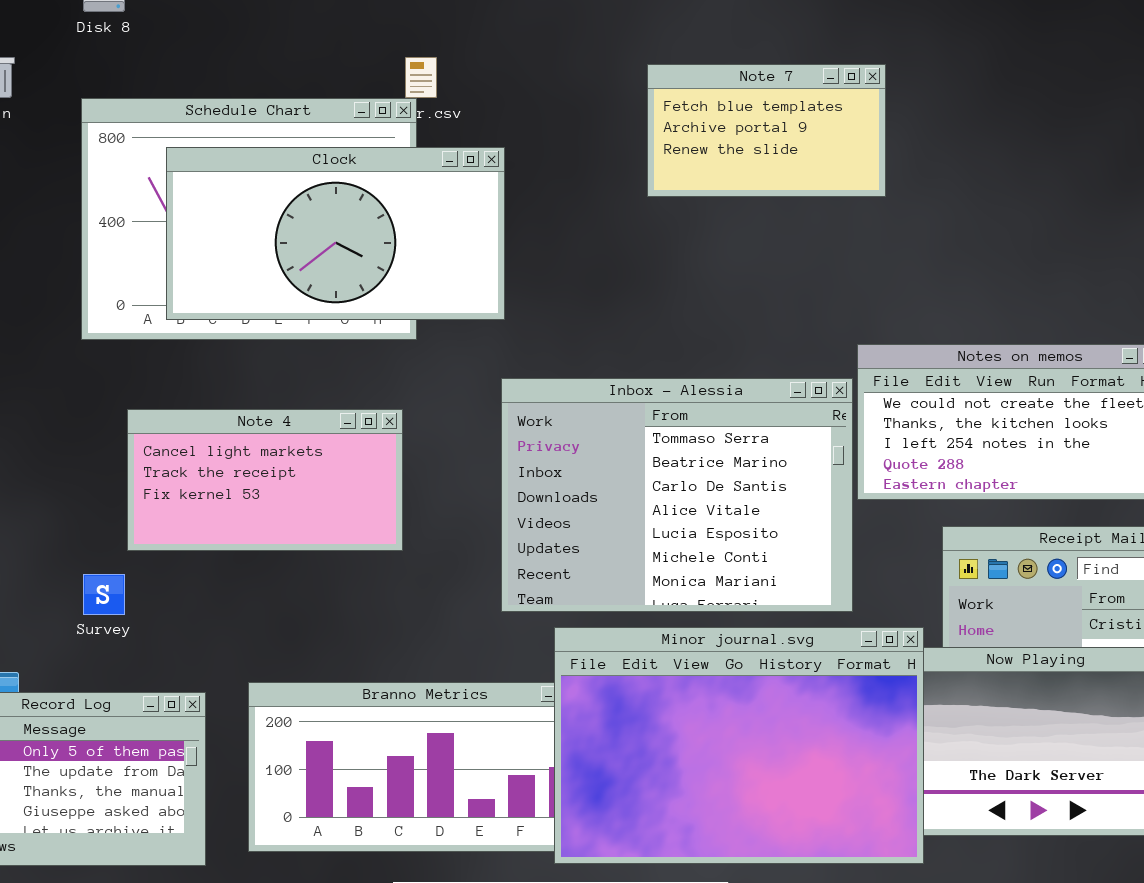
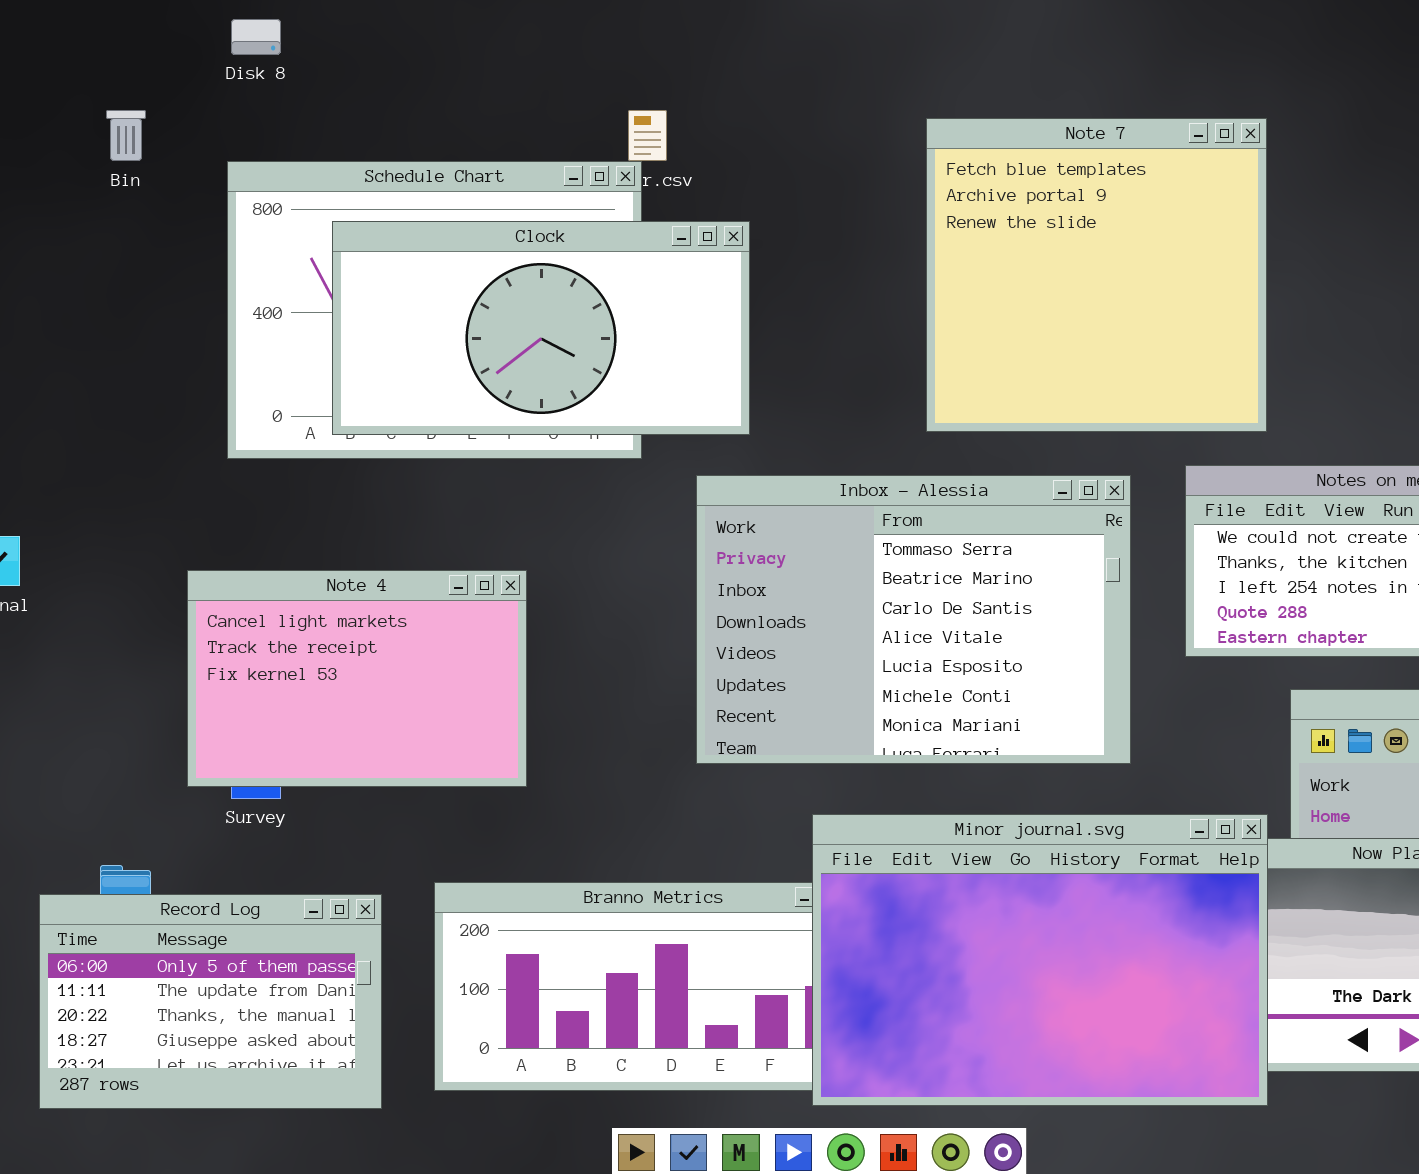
Note 7: [647,64,886,197] -> [926,118,1267,432], resized
Inbox - Alessia: [501,378,853,612] -> [696,475,1131,764], moved
Note 4: [127,409,403,551] -> [187,570,527,787], moved, resized

